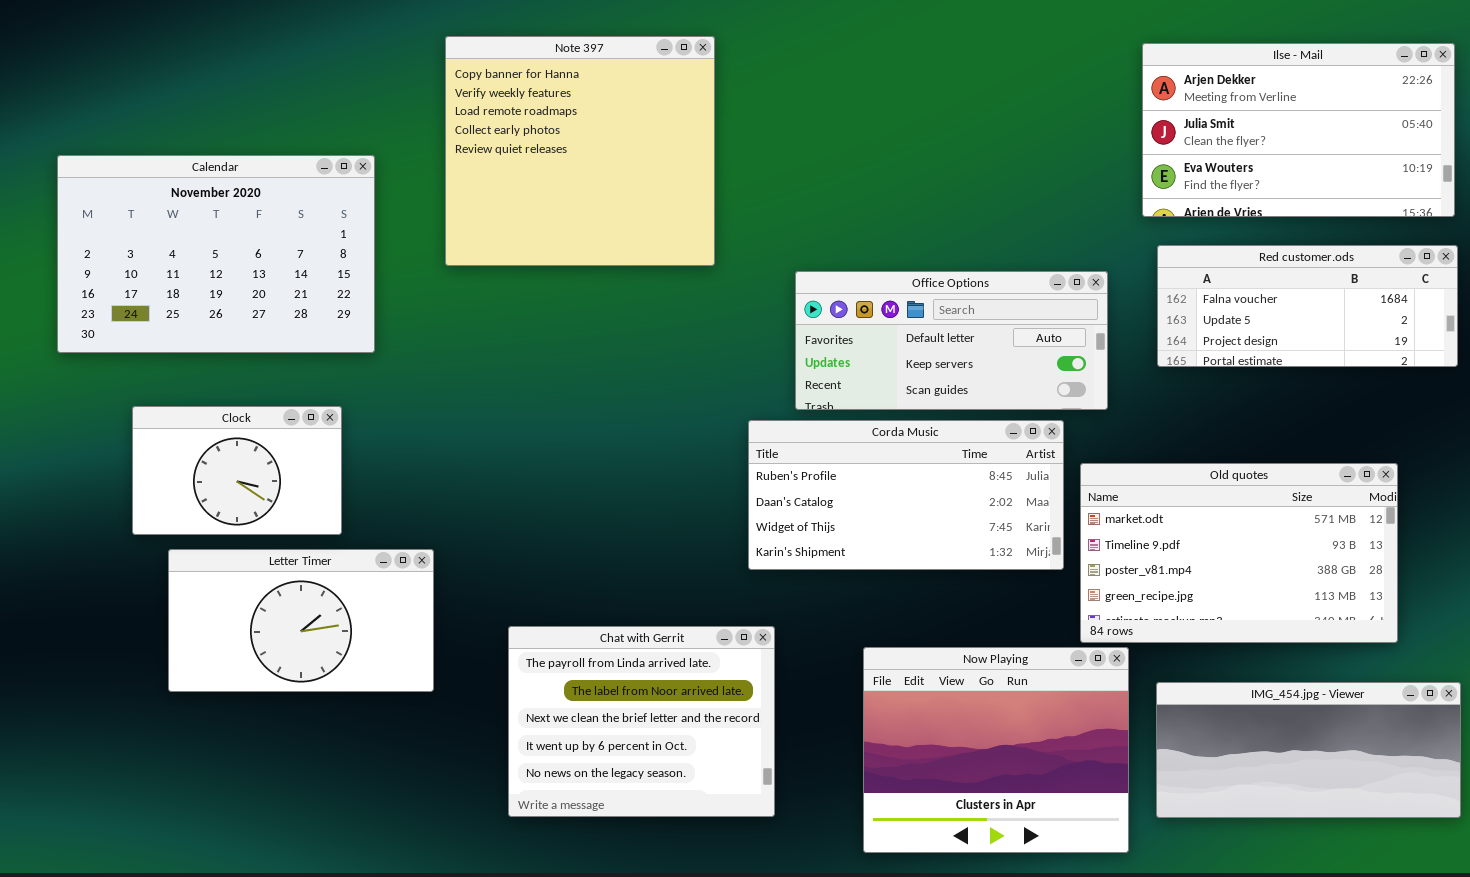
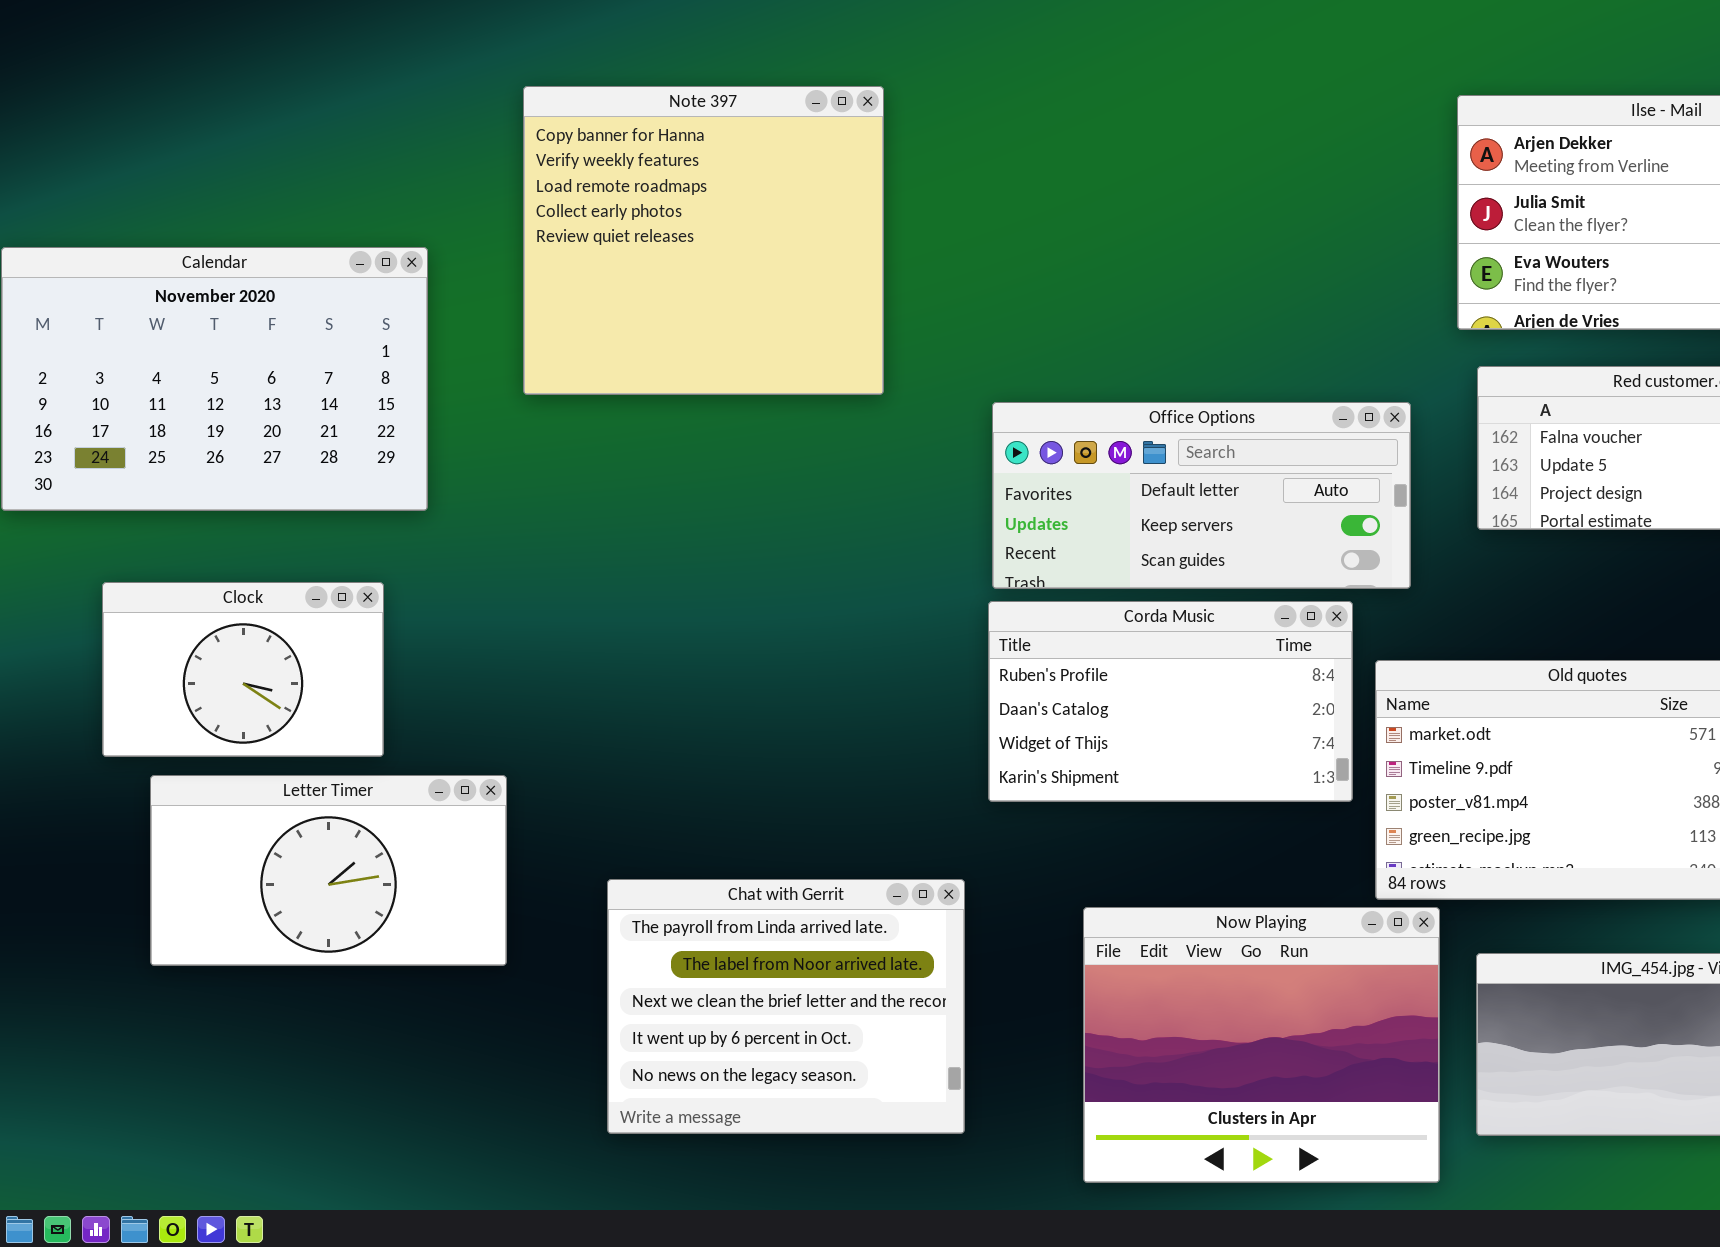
Corda Music: [748,420,1064,570] -> [988,601,1353,802], resized

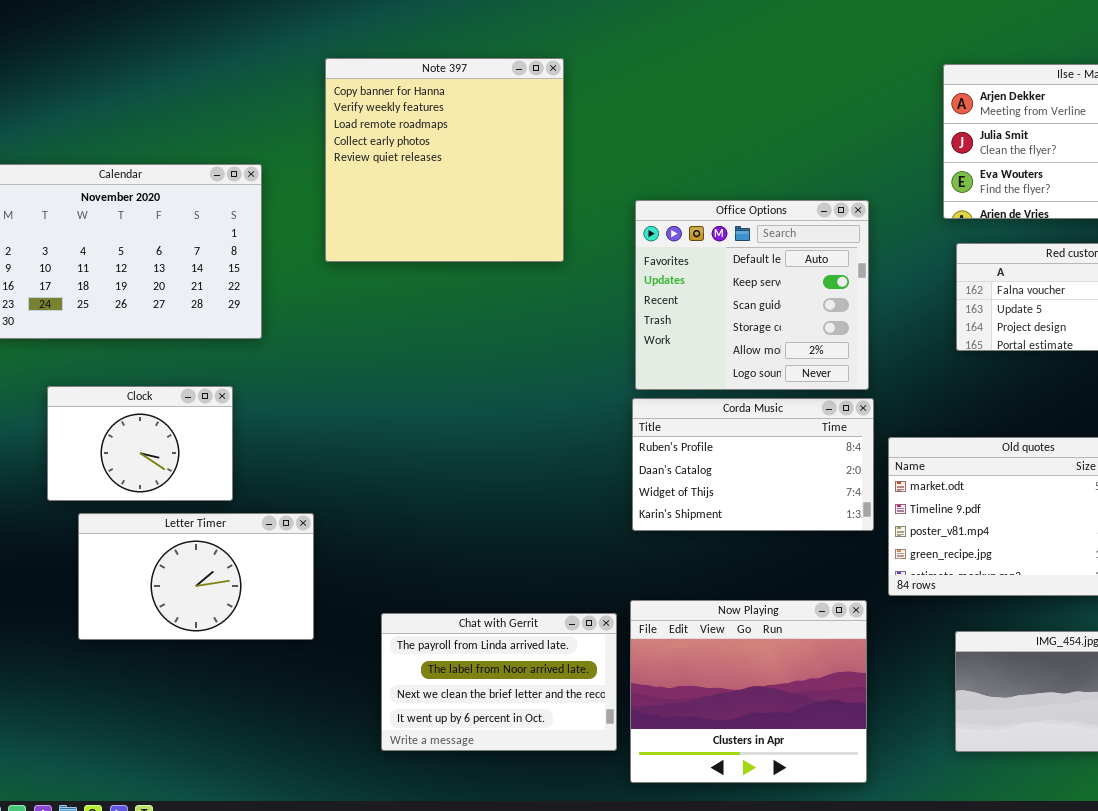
Office Options: [992,402,1411,589] -> [635,200,869,390], resized
Chat with Gerrit: [607,879,965,1134] -> [381,613,617,751], resized
Now Playing: [1083,907,1440,1183] -> [630,600,867,783], moved

